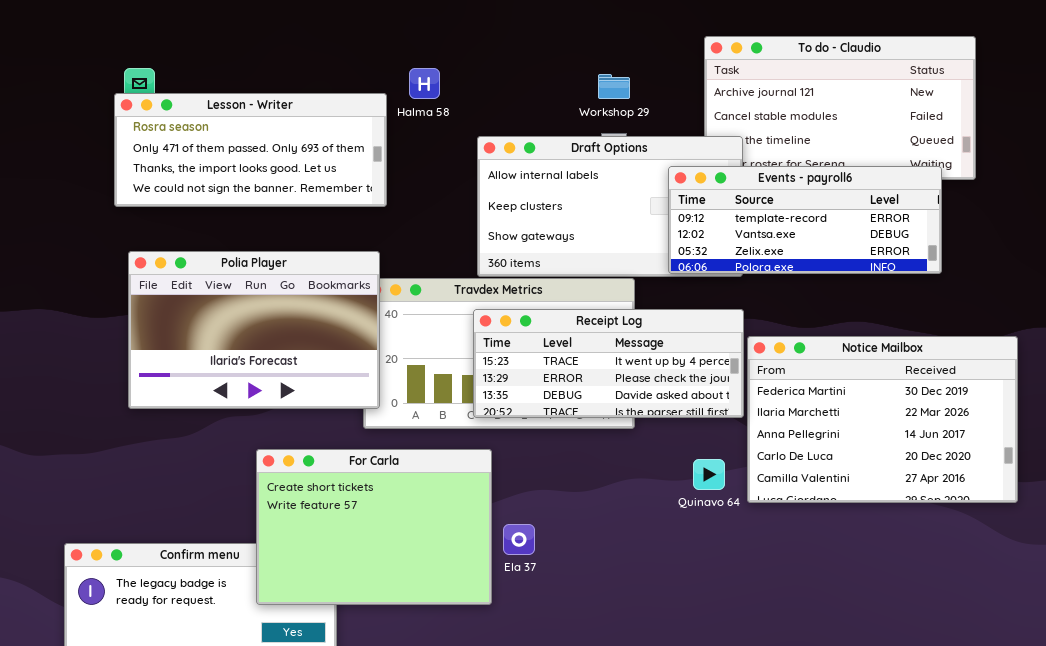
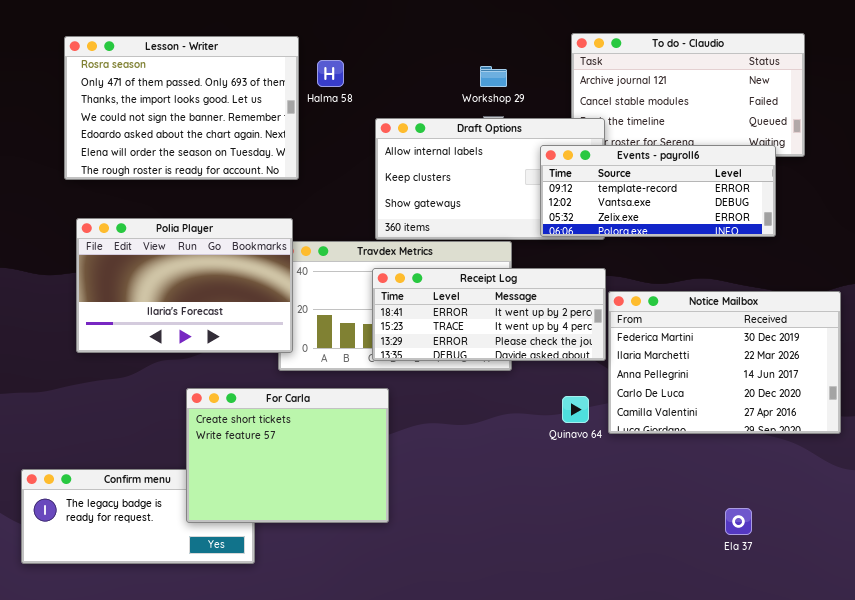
Lesson - Writer: [114,93,387,207] -> [64,36,299,180], resized
Receipt Log: [473,309,744,418] -> [372,268,606,361], scrolled up 1 row
Ela 37: [503,524,535,555] -> [725,508,752,535], moved

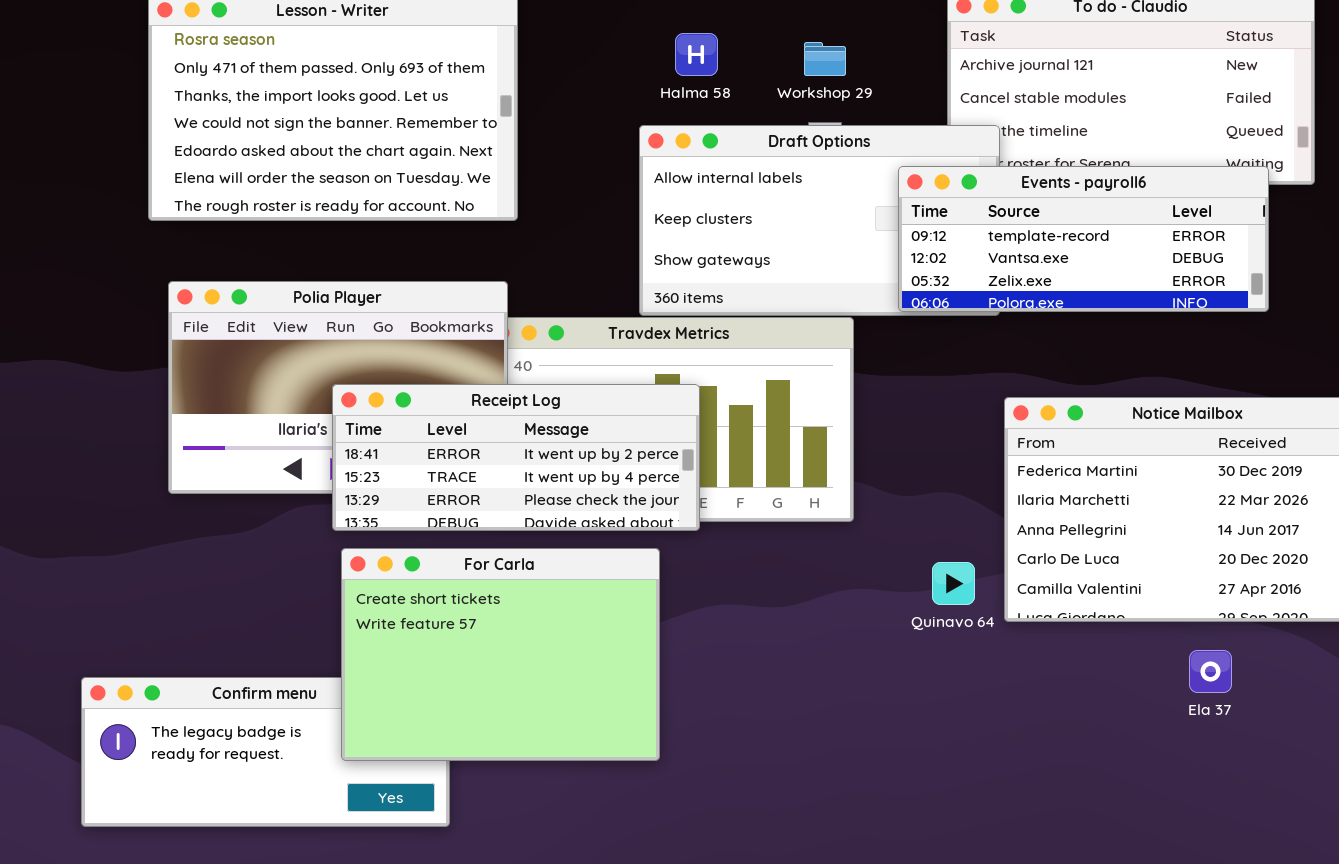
Halma 58: [317,60,344,87] -> [675,33,718,76], moved
Receipt Log: [372,268,606,361] -> [332,384,700,531], moved
Ela 37: [725,508,752,535] -> [1189,650,1232,693], moved

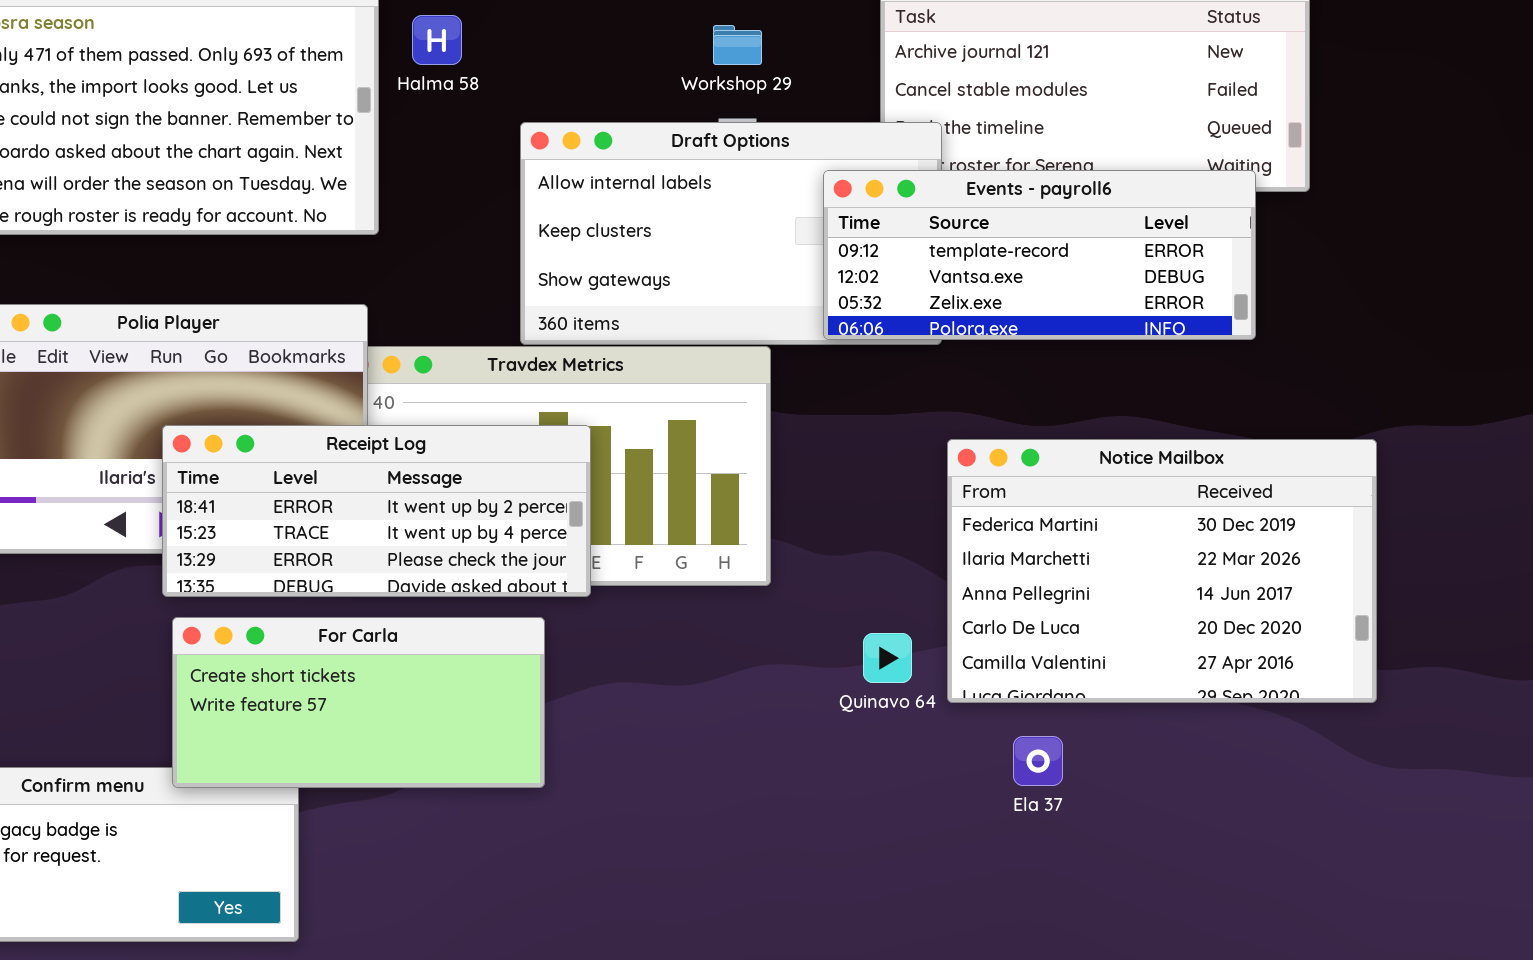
Halma 58: [675,33,718,76] -> [412,15,462,65], moved
For Carla: [341,548,660,761] -> [172,617,545,788], resized
Ela 37: [1189,650,1232,693] -> [1013,736,1063,786], moved

